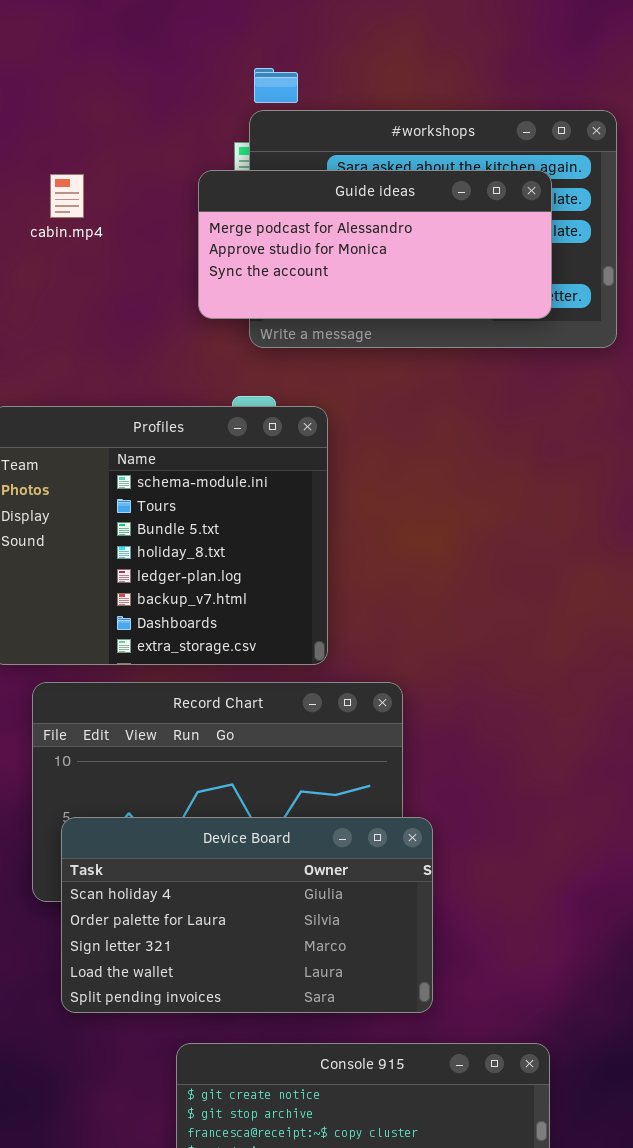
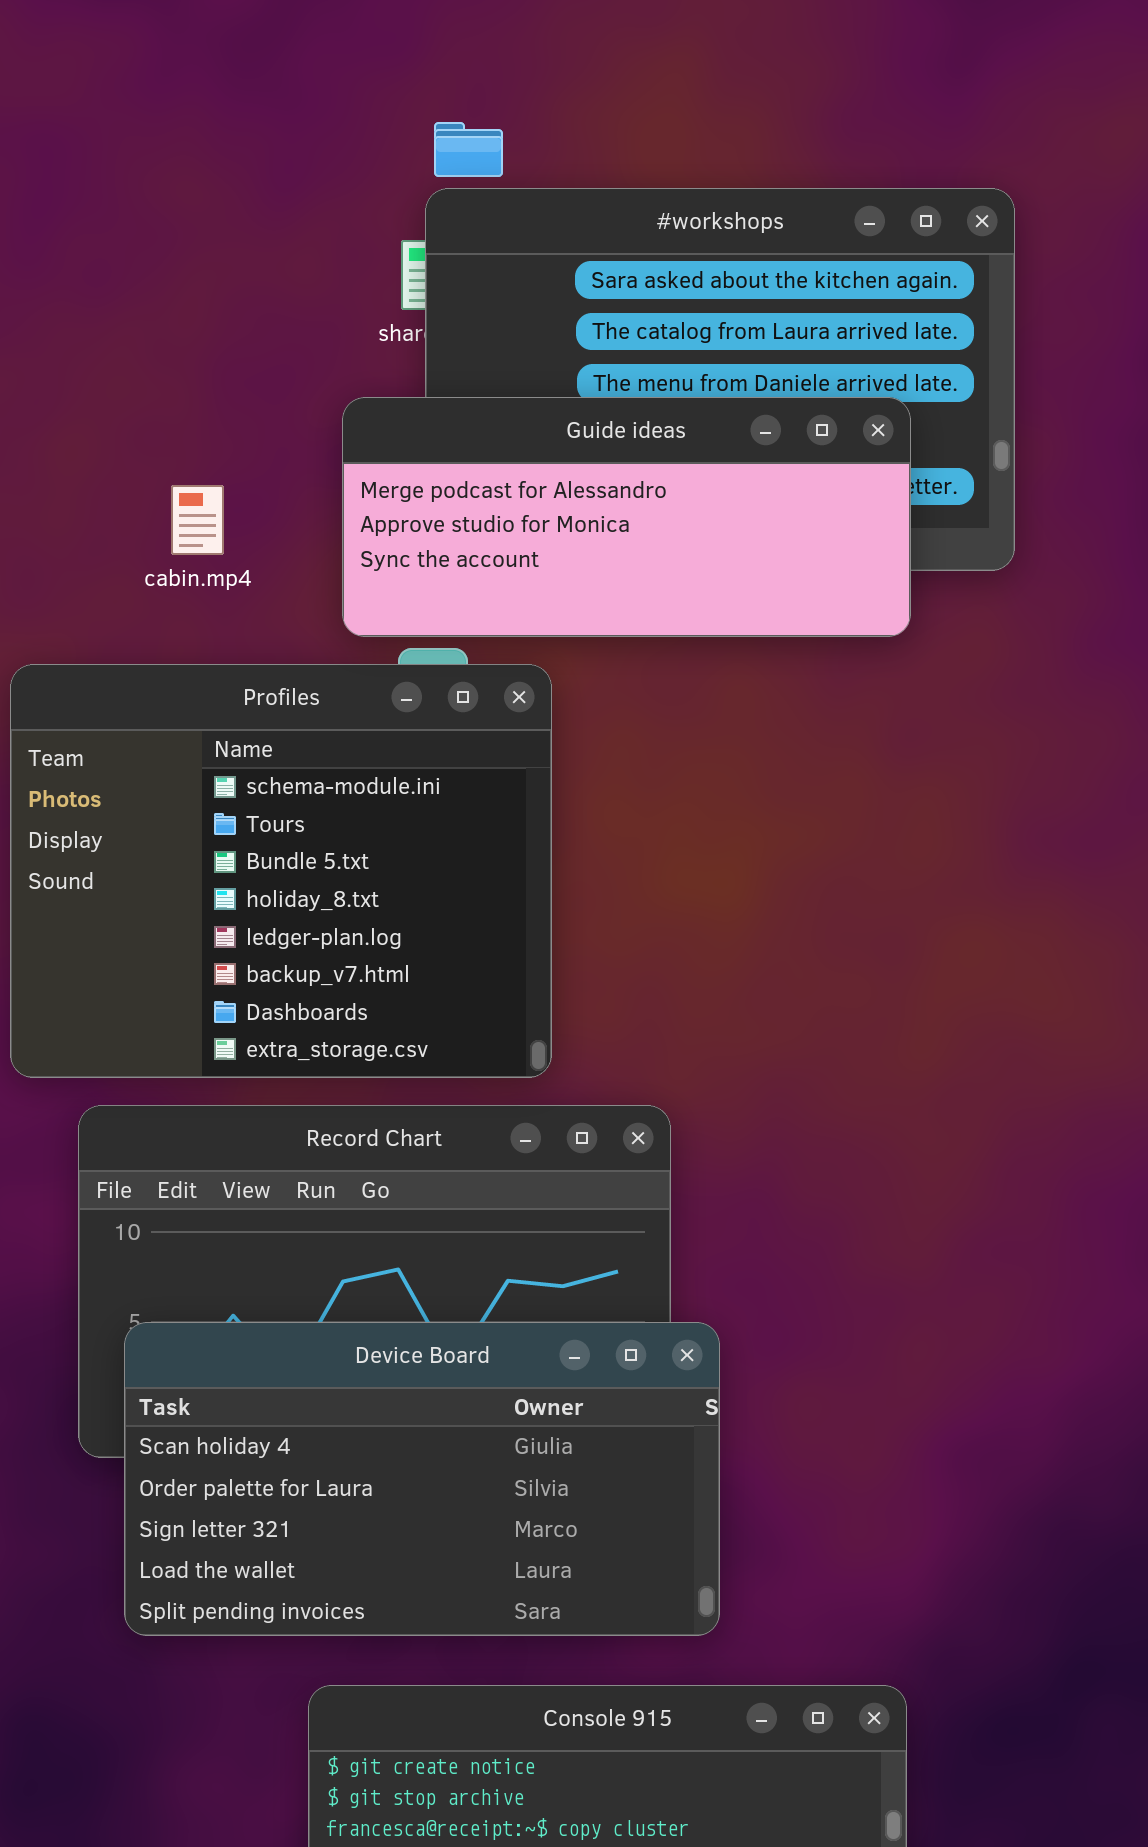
Guide ideas: [198,170,552,319] -> [342,397,911,637], moved
cabin.mp4: [50,174,84,218] -> [171,485,224,555], moved

